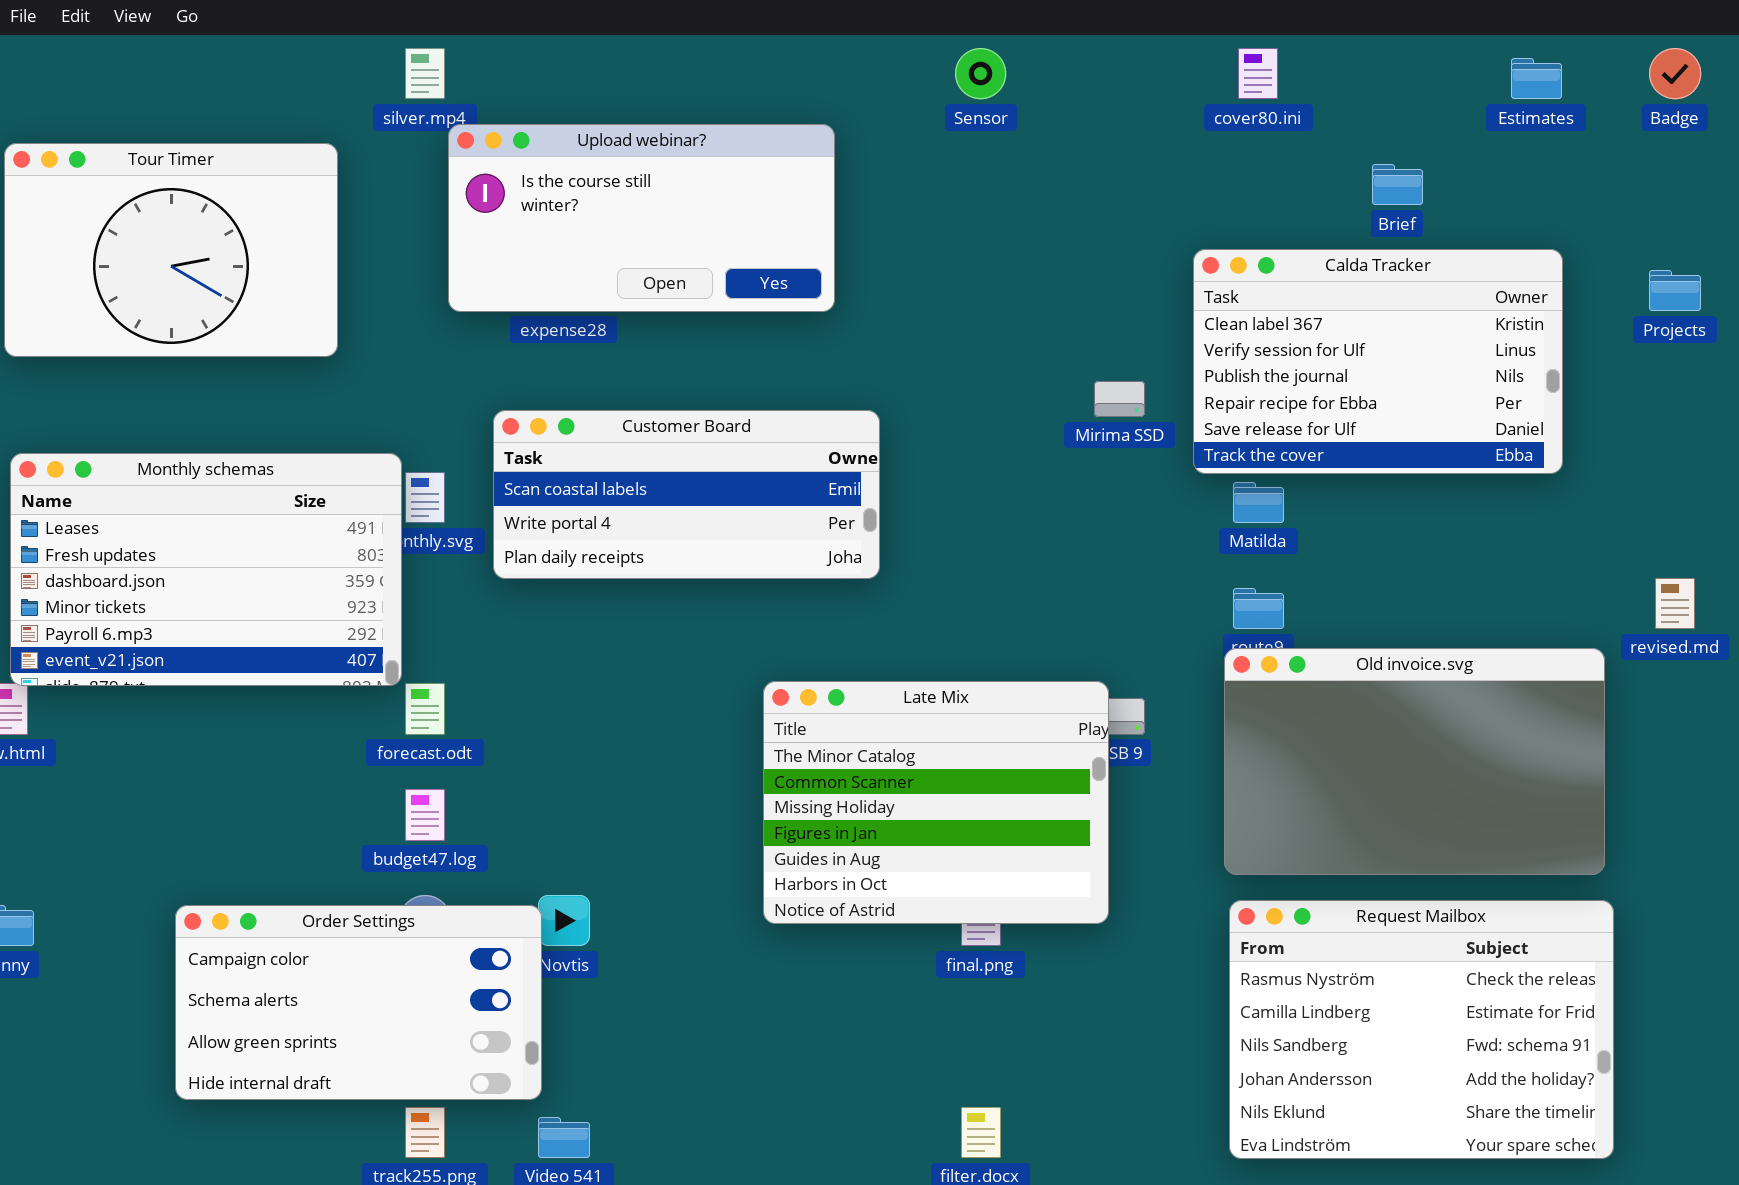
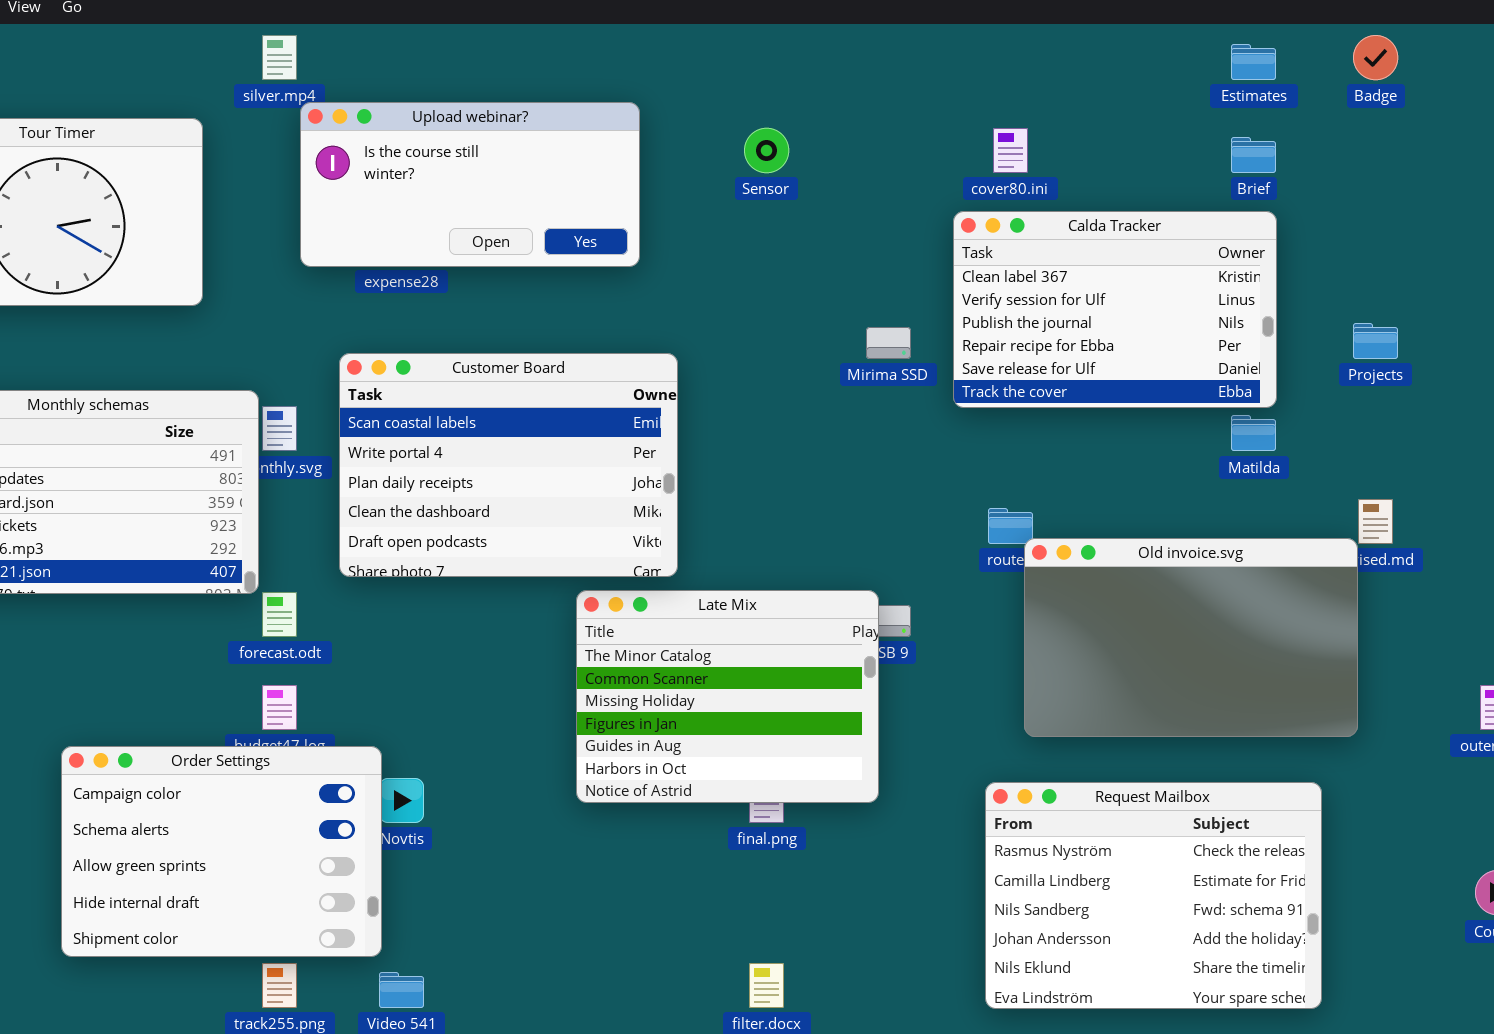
Sensor: [955,48,1006,99] -> [744,128,789,173], moved
cover80.ini: [1238,48,1278,99] -> [993,128,1028,173], moved
Brief: [1372,164,1423,205] -> [1231,137,1276,173], moved
Projects: [1649,270,1701,311] -> [1353,323,1398,359], moved
Customer Board: [493,410,880,579] -> [339,353,678,577], resized
Matilda: [1233,482,1284,523] -> [1231,415,1276,451], moved
Old invoice.svg: [1224,648,1605,875] -> [1024,538,1358,737], moved
Order Settings: [175,905,542,1100] -> [61,746,382,957], resized

